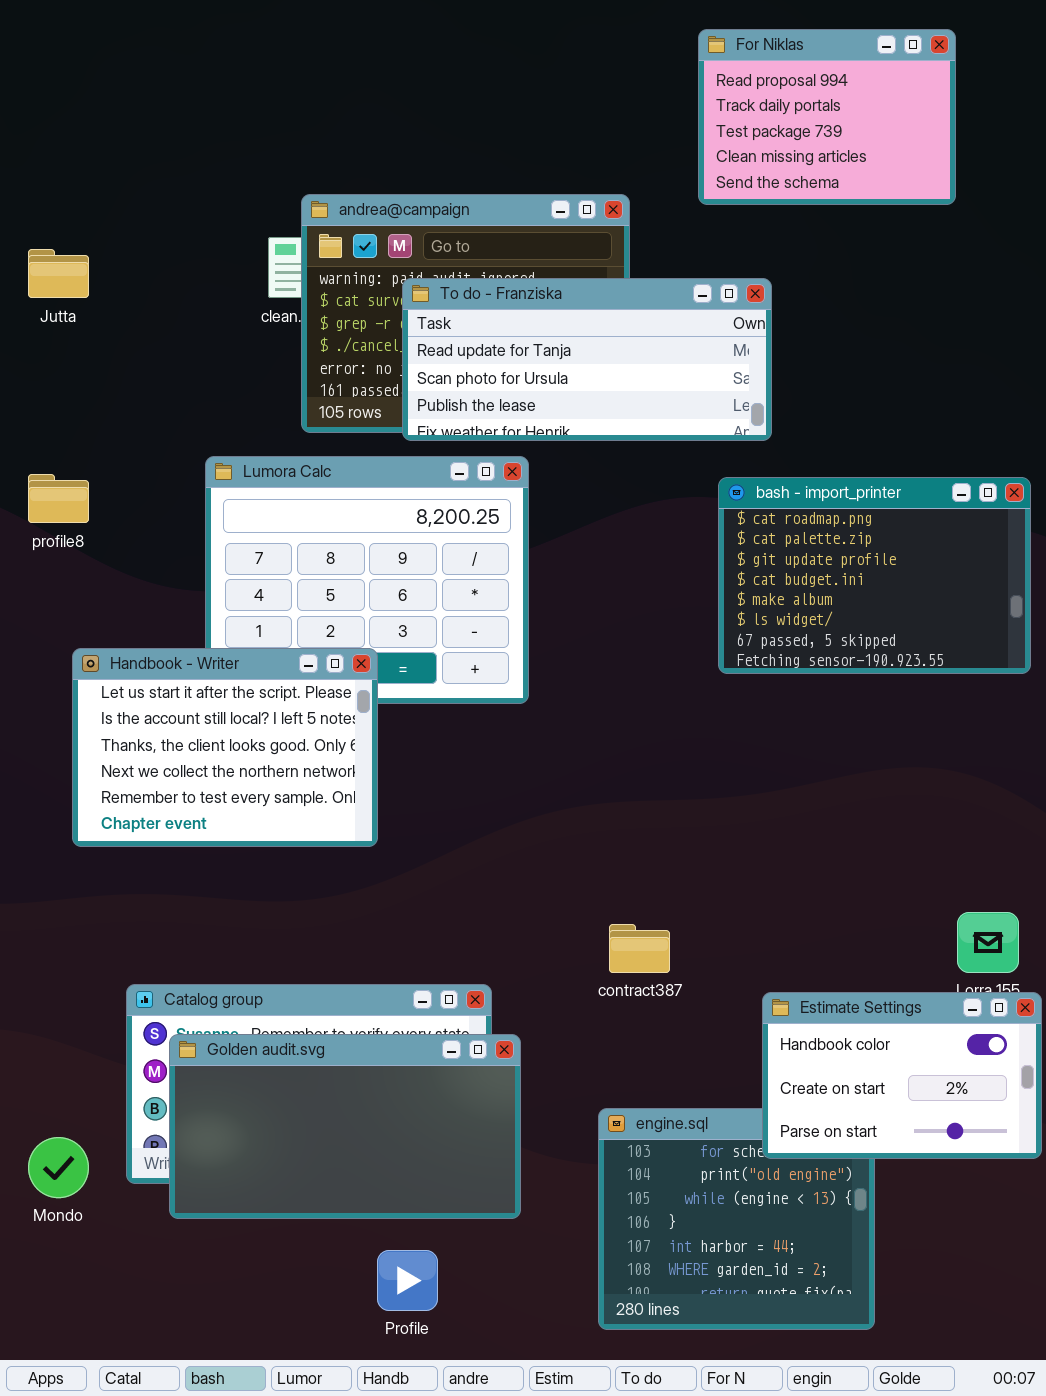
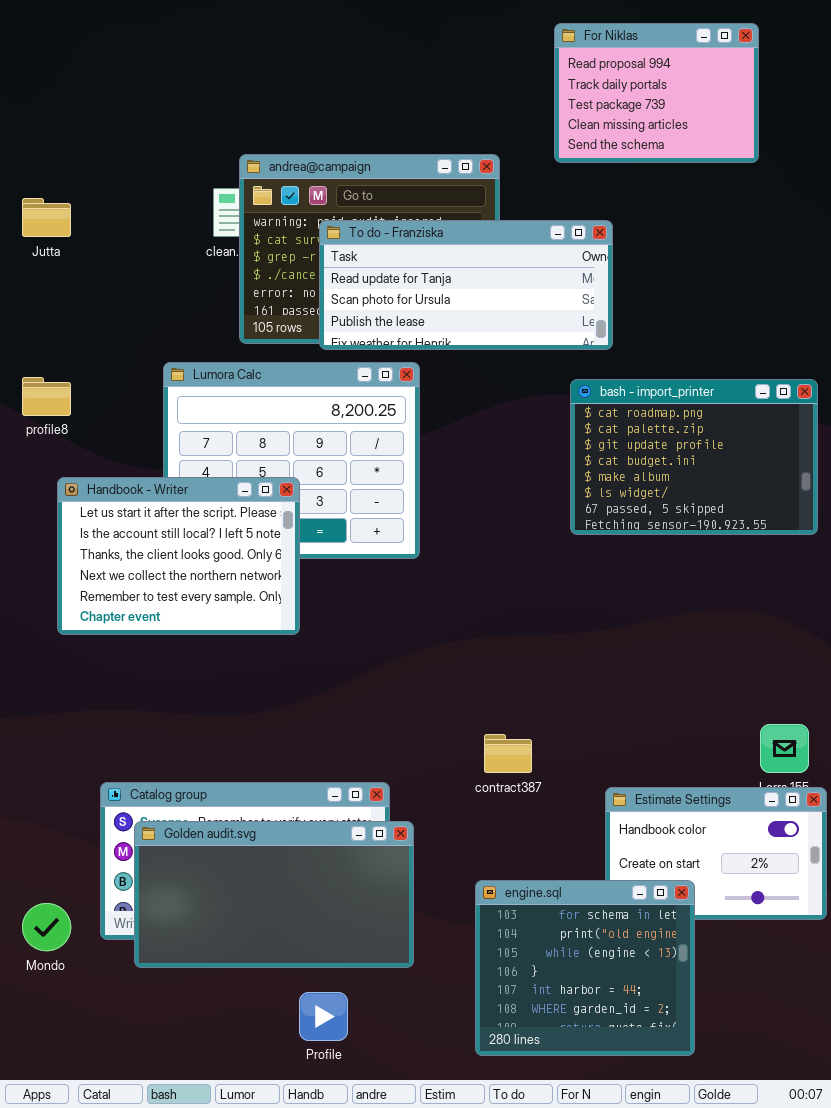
Handbook - Writer: [72,648,378,847] -> [57,477,300,635], moved
engine.sql: [598,1108,875,1330] -> [475,880,695,1056], raised

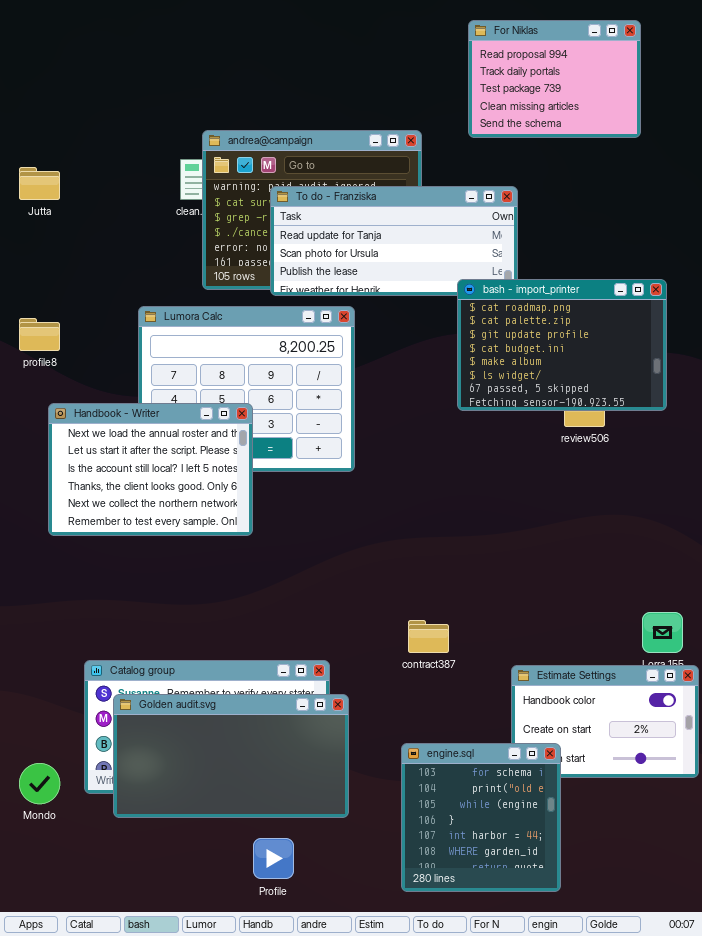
bash - import_printer: [570,379,818,535] -> [457,279,667,411], moved
Handbook - Writer: [57,477,300,635] -> [48,403,253,536], scrolled up 1 row
engine.sql: [475,880,695,1056] -> [401,743,561,892], resized

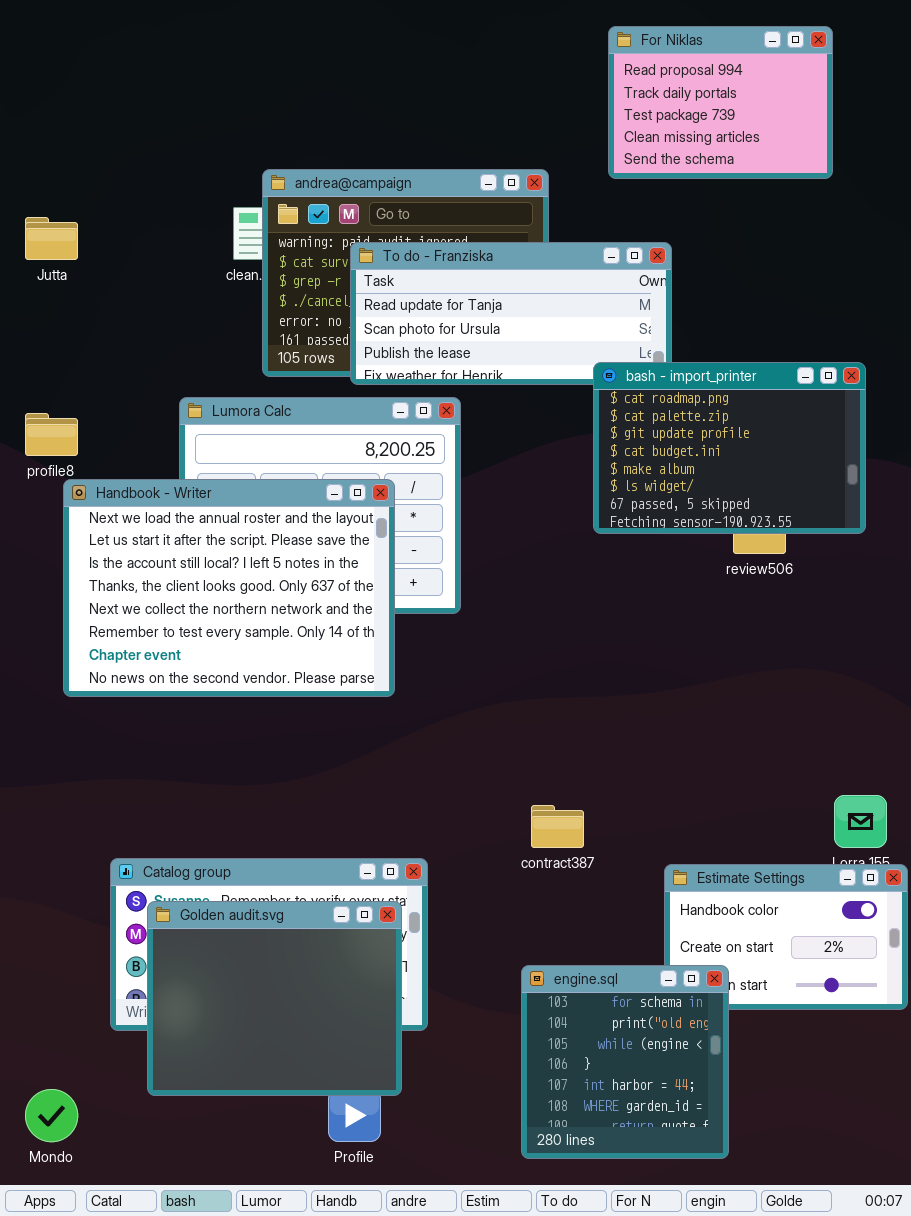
Handbook - Writer: [48,403,253,536] -> [63,479,395,697], resized
Golden audit.svg: [113,694,349,818] -> [147,901,402,1096], resized
Mondo: [19,763,60,804] -> [25,1089,78,1142], moved

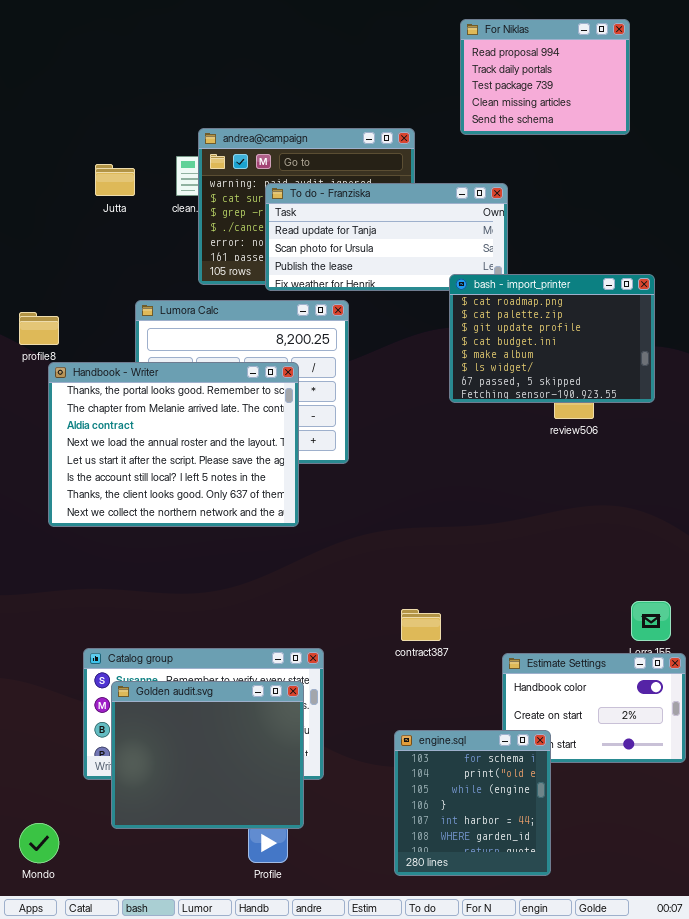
Jutta: [25,217,78,260] -> [95,164,135,196], moved
Handbook - Writer: [63,479,395,697] -> [48,362,299,527], scrolled up 3 rows

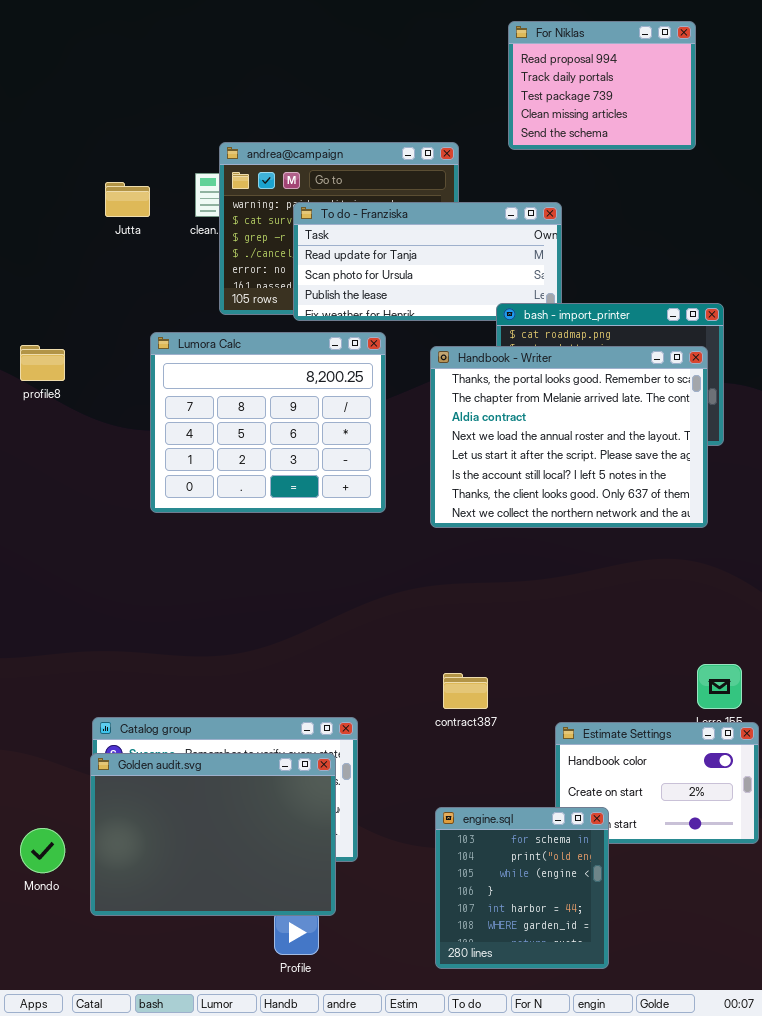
Handbook - Writer: [48,362,299,527] -> [430,346,708,528], moved
Golden audit.svg: [111,681,304,829] -> [90,753,336,916], resized
Mondo: [19,823,59,863] -> [20,828,65,873], moved

